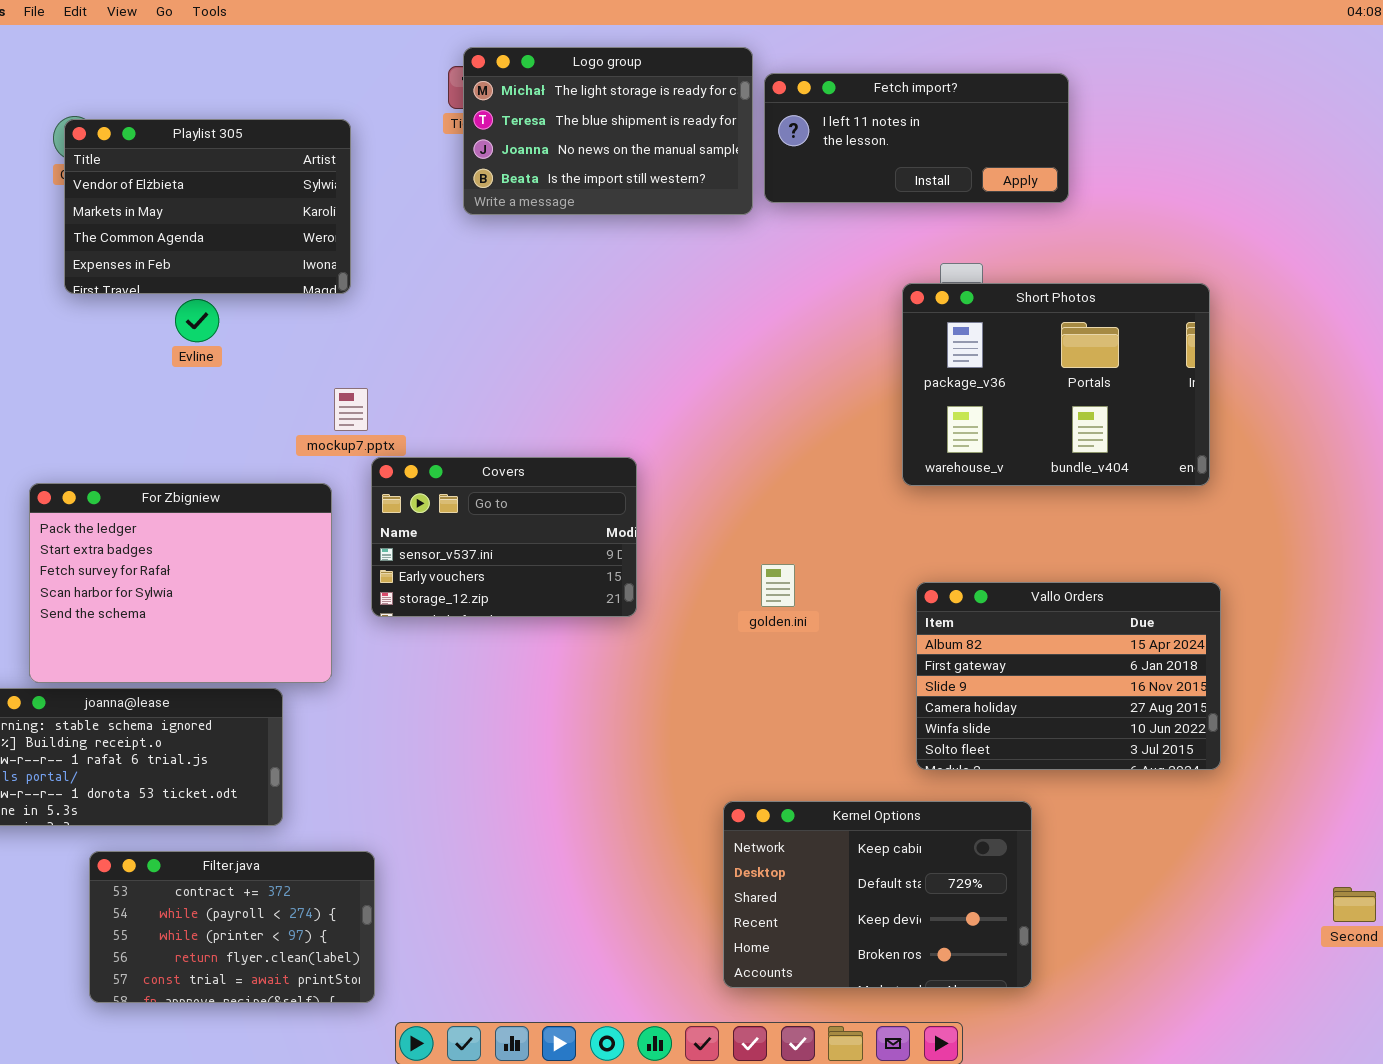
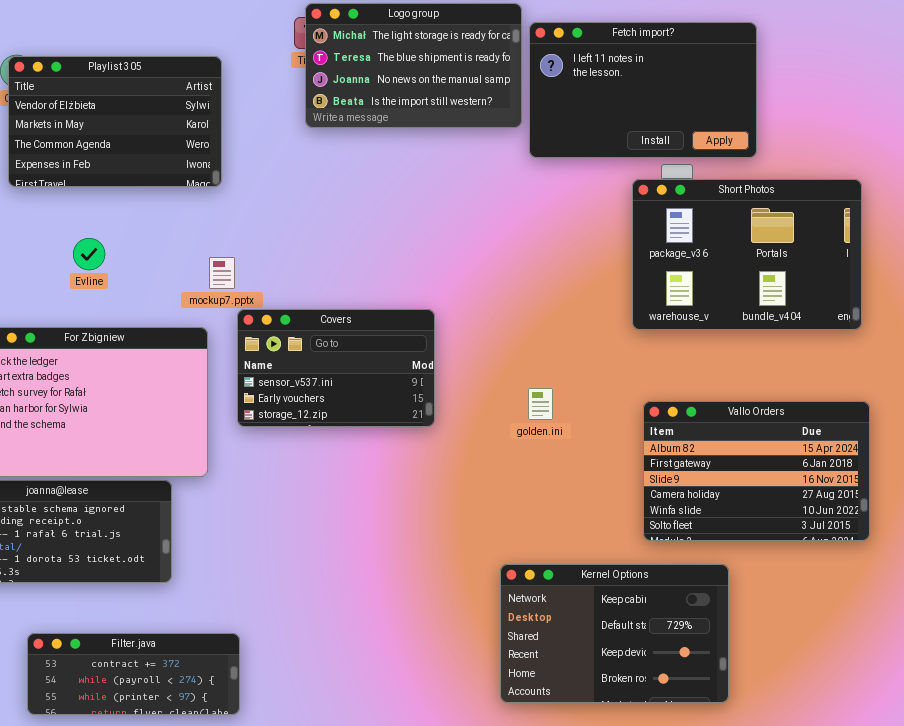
Fetch import?: [764,73,1069,203] -> [529,22,757,158], resized
Evline: [175,299,219,342] -> [73,238,105,270], moved
Filter.java: [89,851,375,1003] -> [27,633,240,715], resized

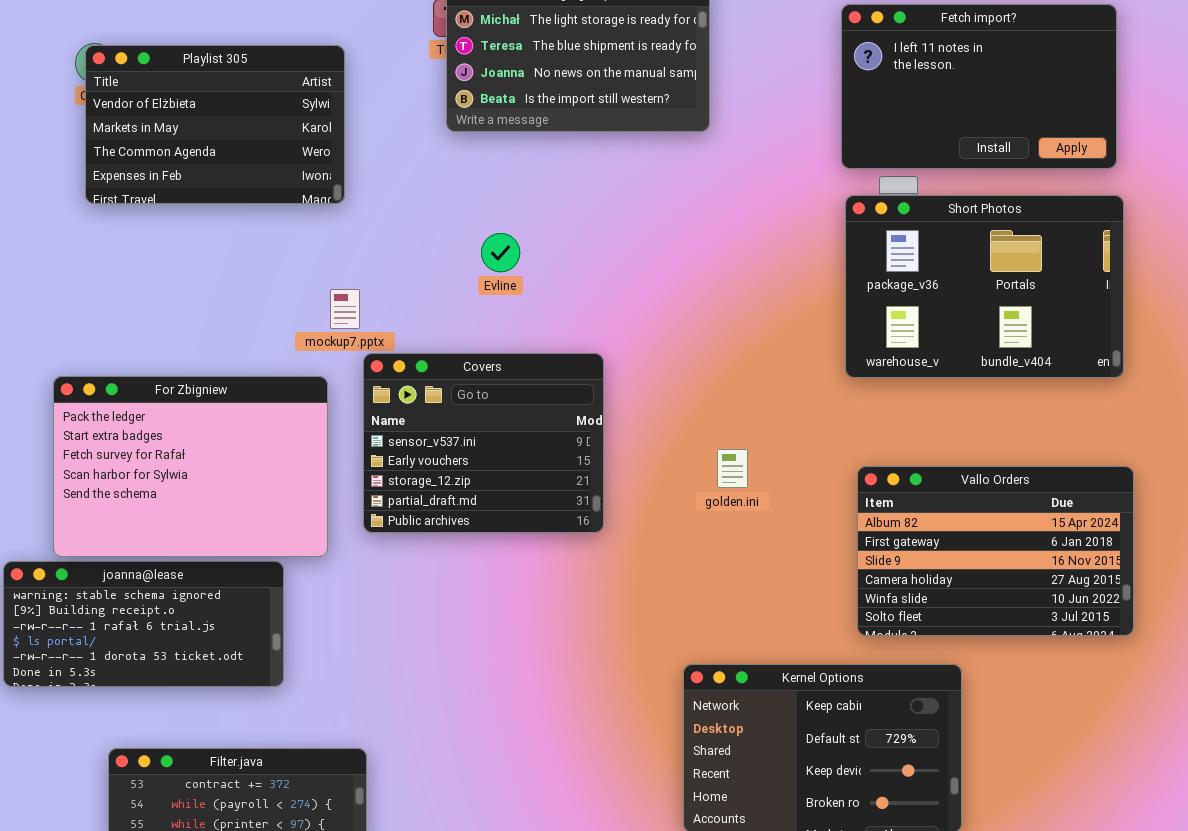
Fetch import?: [529,22,757,158] -> [841,4,1117,169], moved
Evline: [73,238,105,270] -> [481,233,520,272], moved
Covers: [237,309,435,427] -> [363,353,604,533], resized

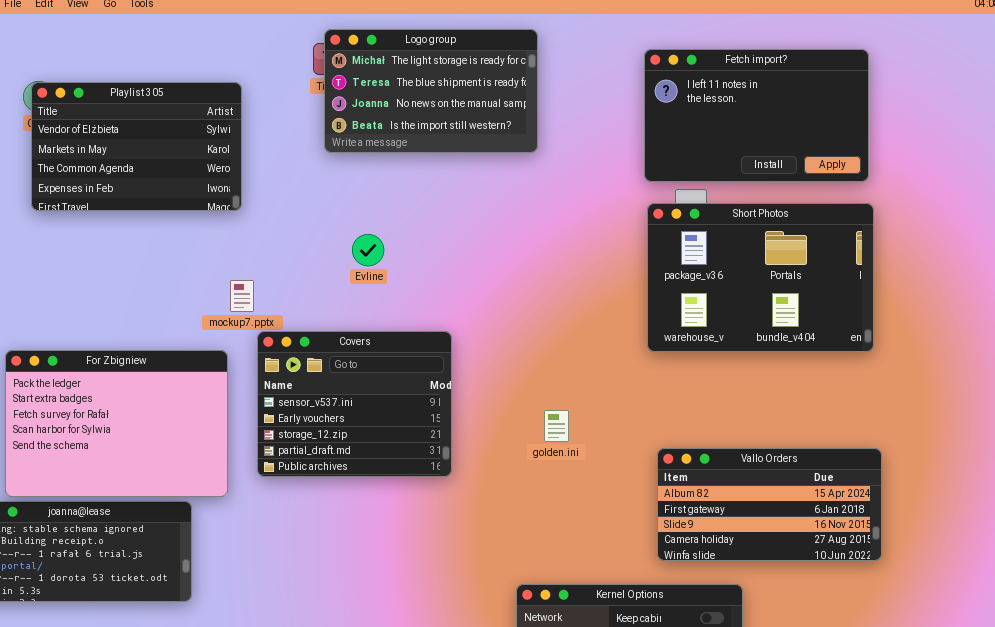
Vallo Orders: [857,466,1134,636] -> [657,448,882,561], resized

